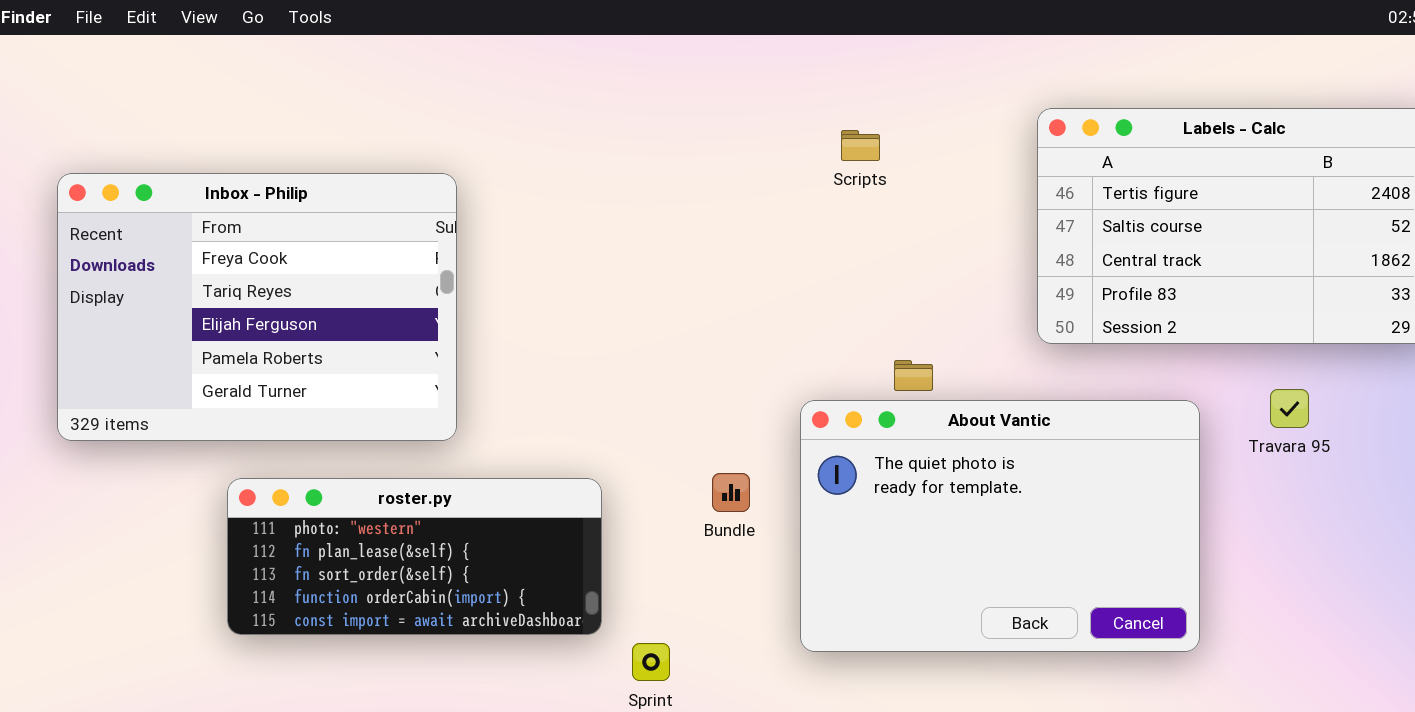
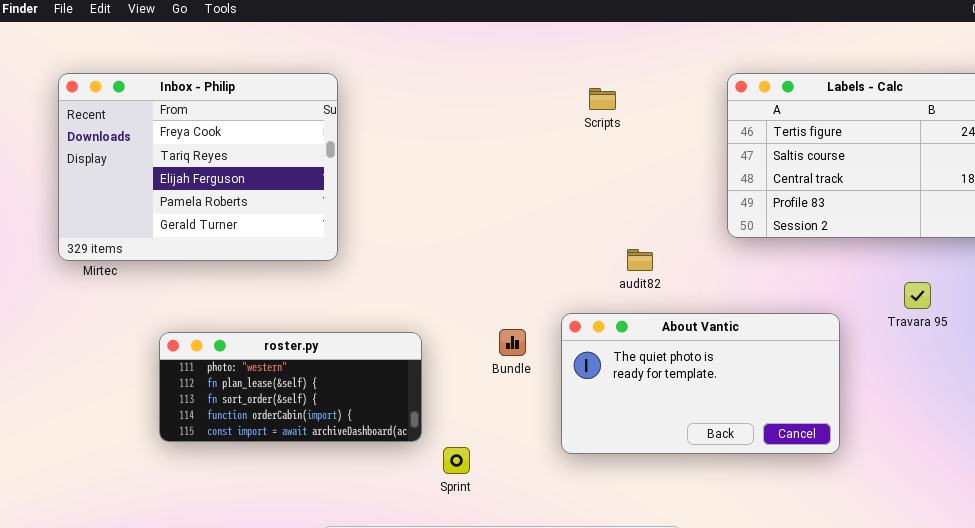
Inbox - Philip: [57,173,457,441] -> [58,73,338,261], moved
Travara 95: [1270,389,1309,428] -> [904,282,931,309], moved
About Vantic: [800,400,1200,652] -> [561,313,840,454], resized

